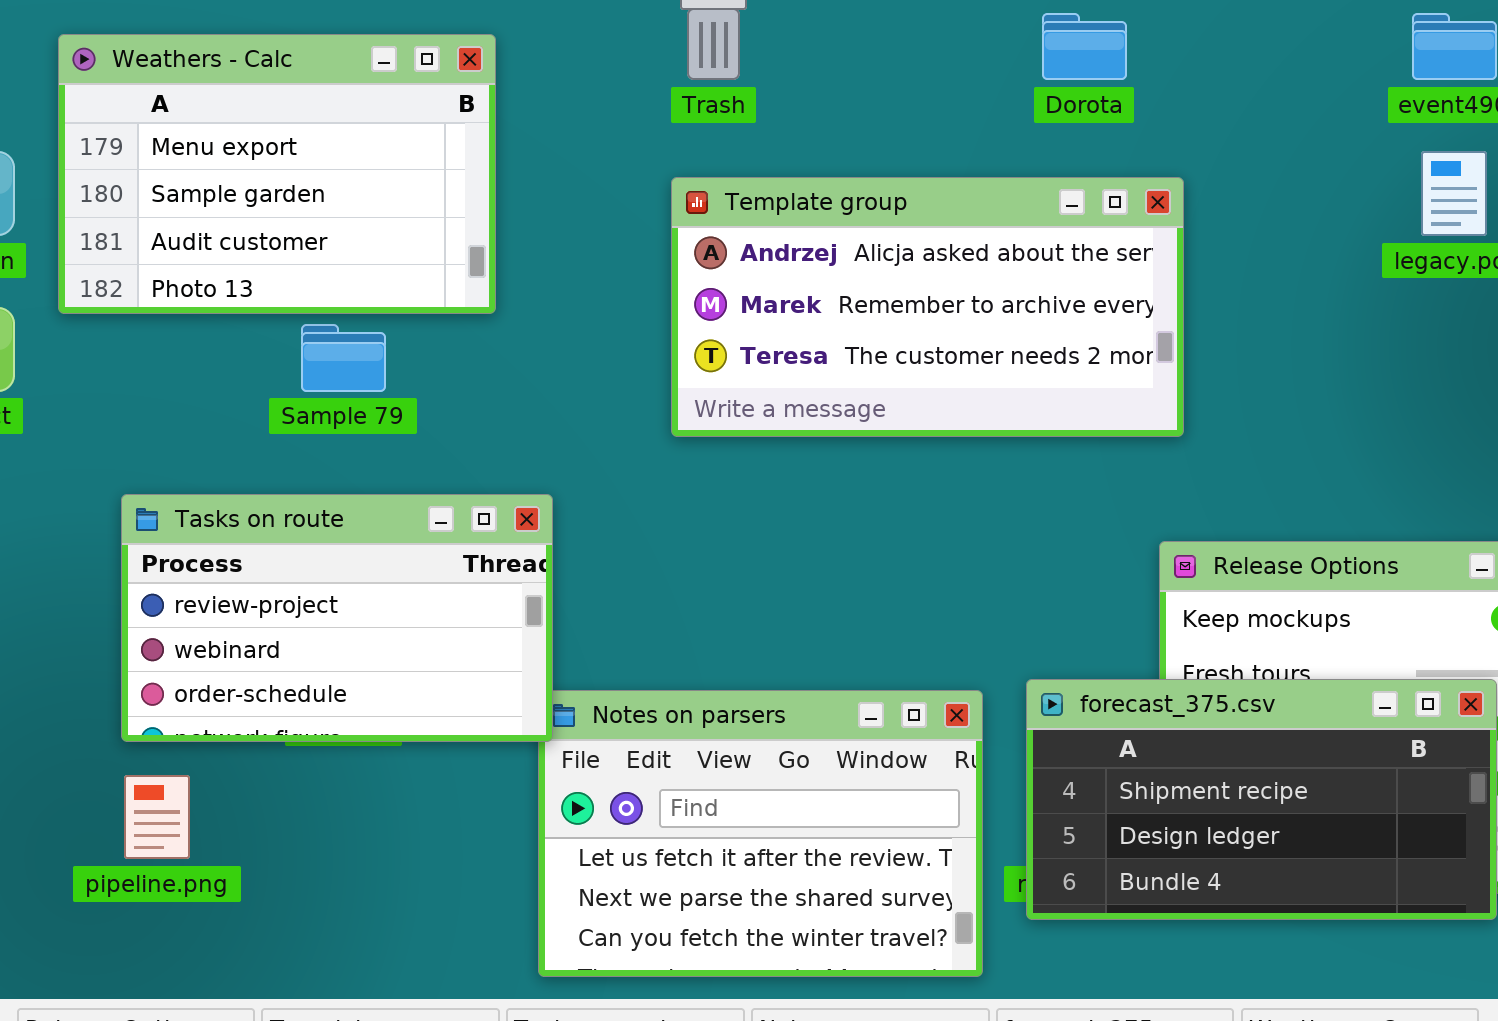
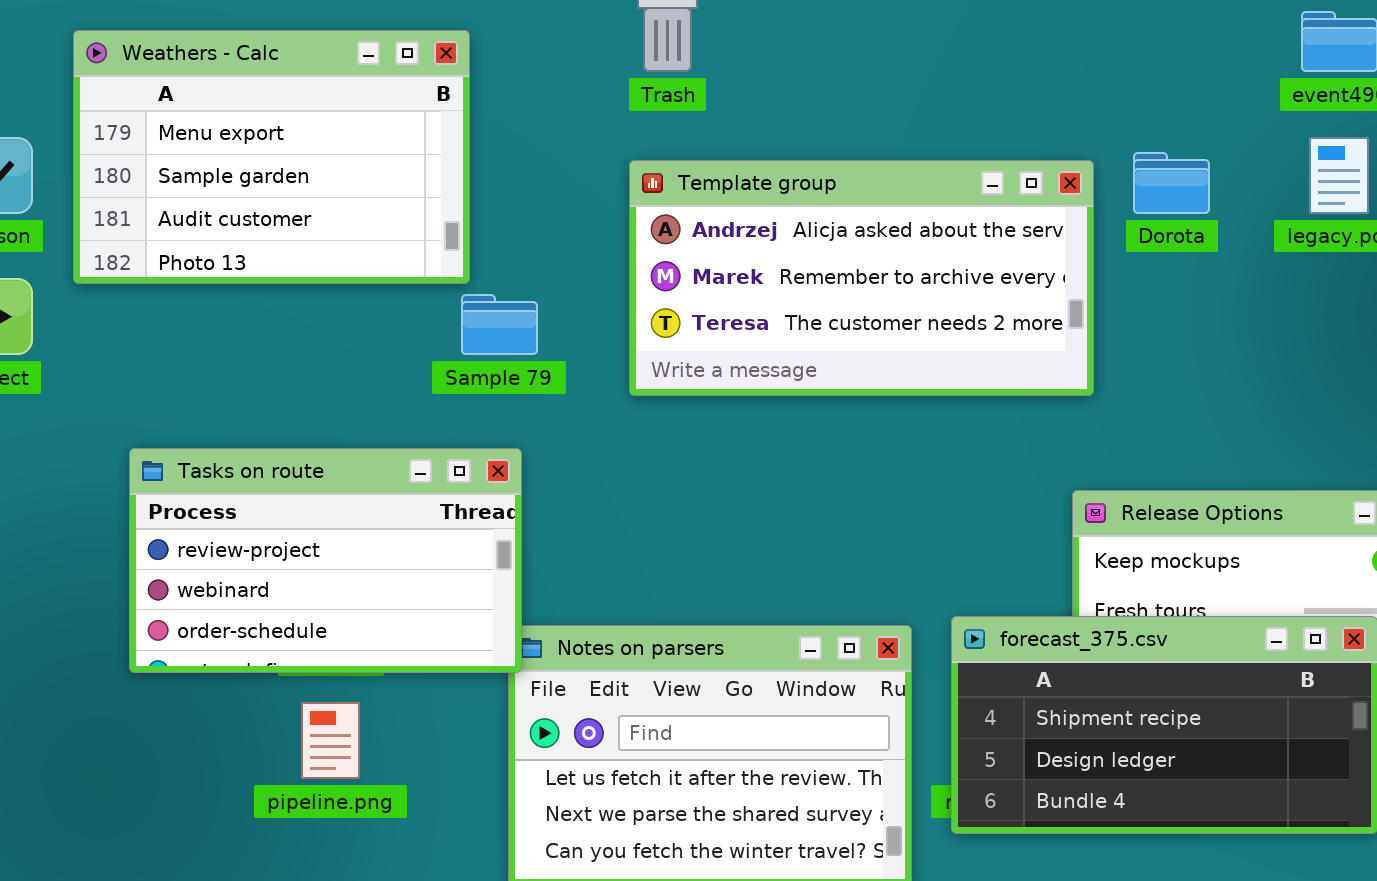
Dorota: [1042,13,1127,80] -> [1133,152,1210,214], moved
Sample 79: [301,324,386,392] -> [461,294,538,355], moved
pipeline.png: [124,775,190,859] -> [301,702,360,779], moved

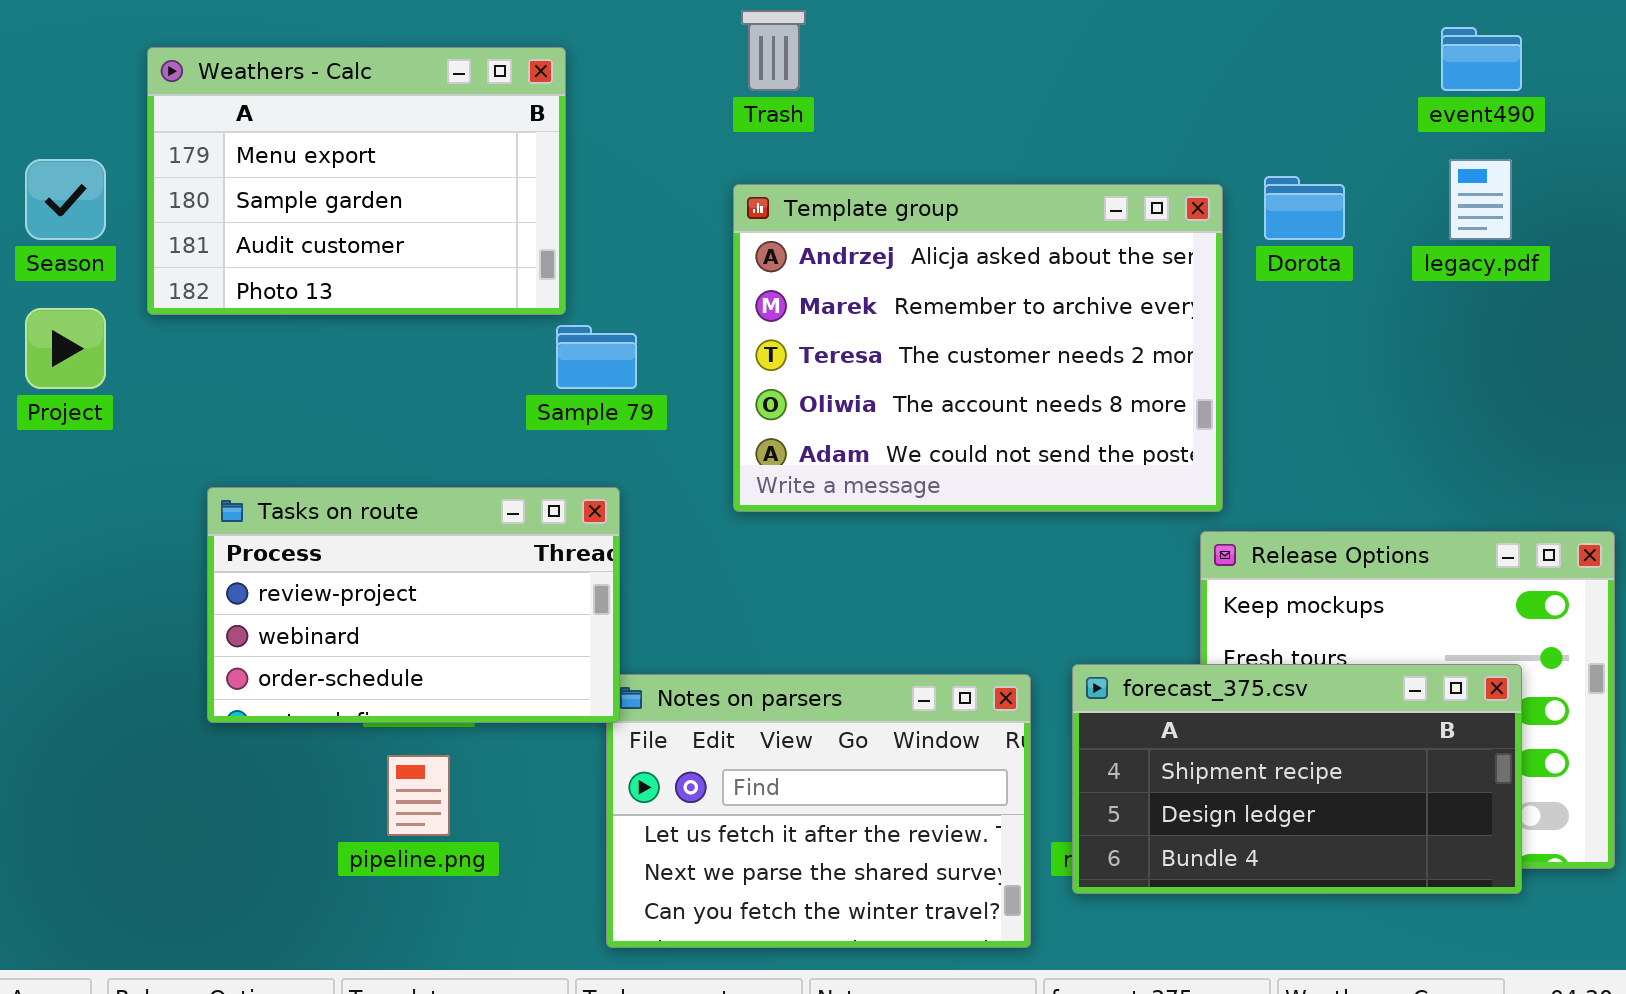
Template group: [629,160,1094,396] -> [733,184,1223,512], resized

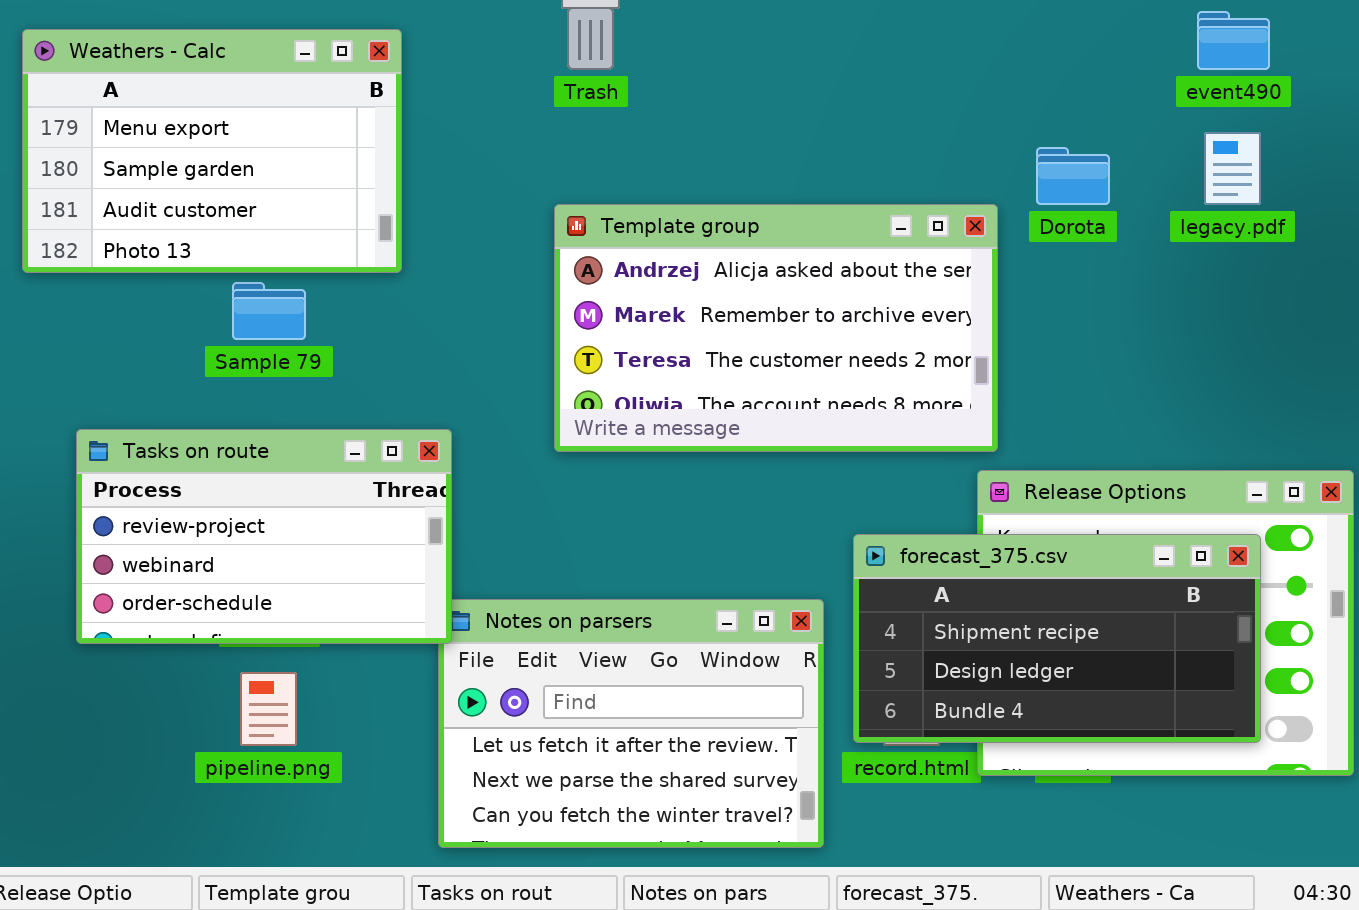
Template group: [733,184,1223,512] -> [554,204,998,452], resized
Sample 79: [556,325,637,389] -> [232,282,306,340], moved
forecast_375.csv: [1072,664,1522,894] -> [853,534,1261,743], moved

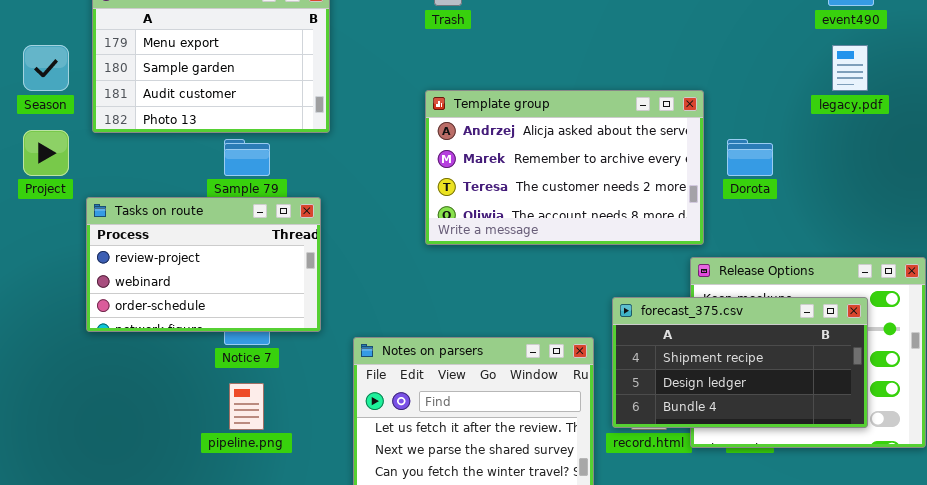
Dorota: [1036,147,1110,205] -> [727,139,773,176], moved
Tasks on route: [76,429,452,644] -> [86,197,321,332], moved

